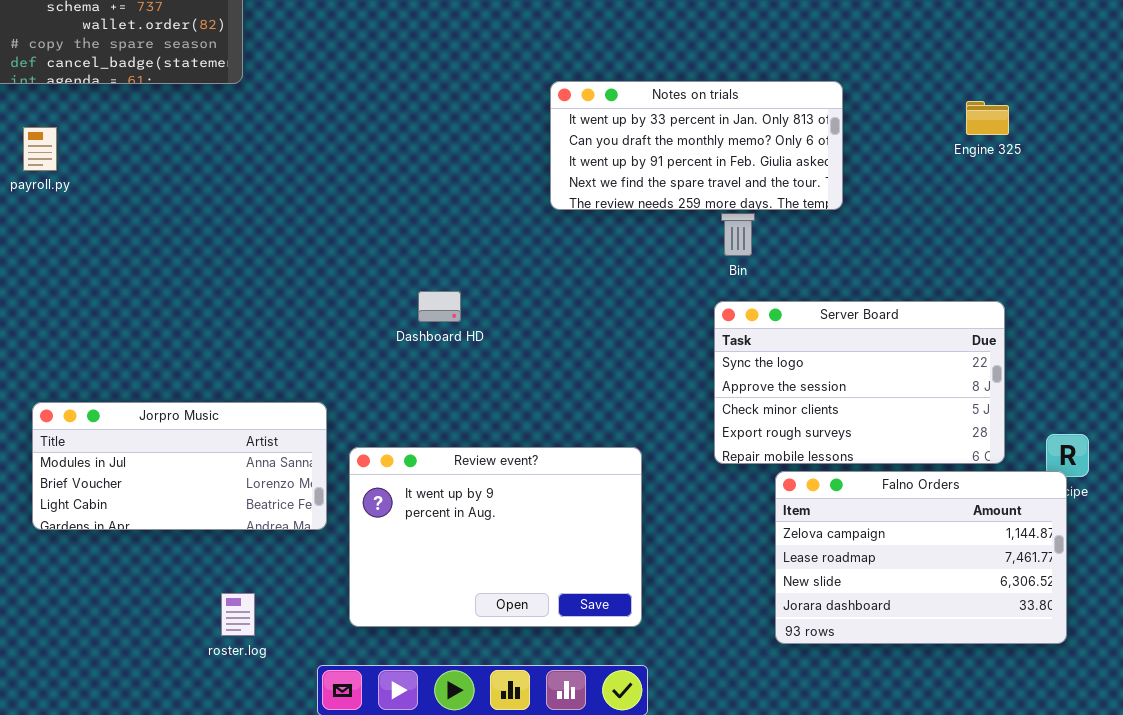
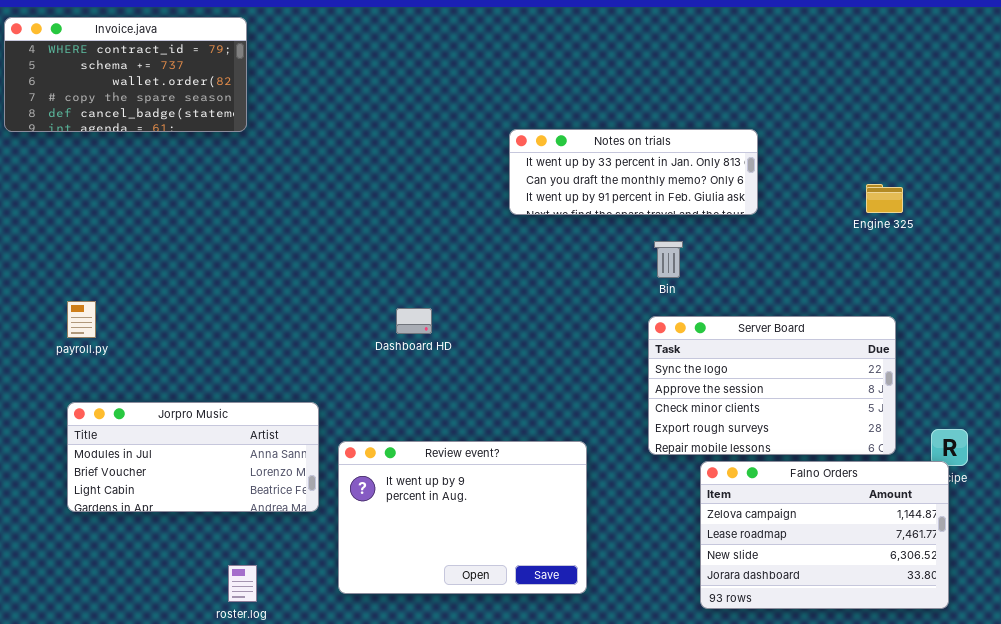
Notes on trials: [550,81,843,210] -> [509,129,758,215], resized
Engine 325: [966,101,1009,135] -> [866,184,903,213], moved
payroll.py: [23,127,57,171] -> [67,301,96,338], moved

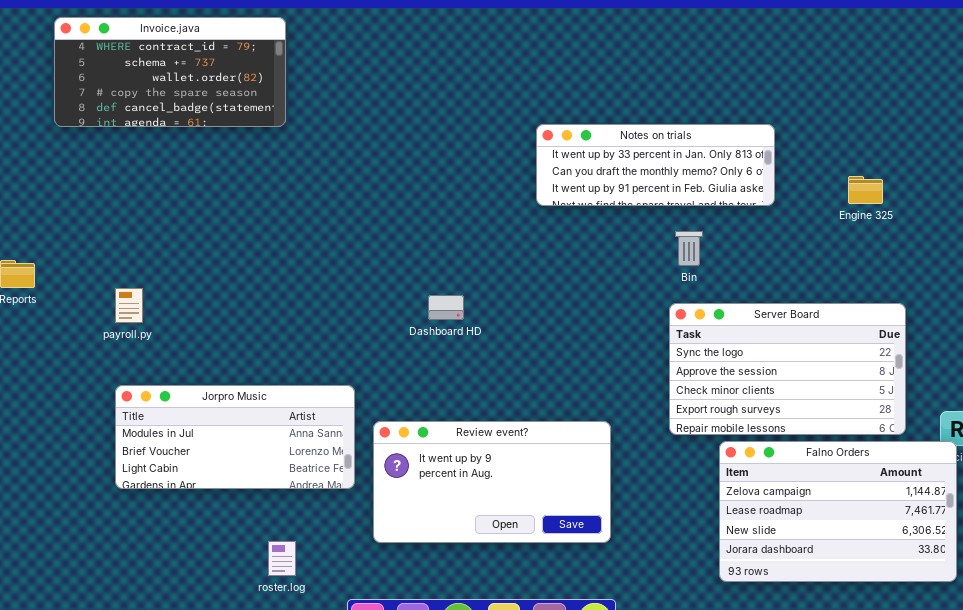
Engine 325: [866,184,903,213] -> [848,176,883,204], moved
Review event?: [338,441,587,594] -> [373,421,611,543], resized

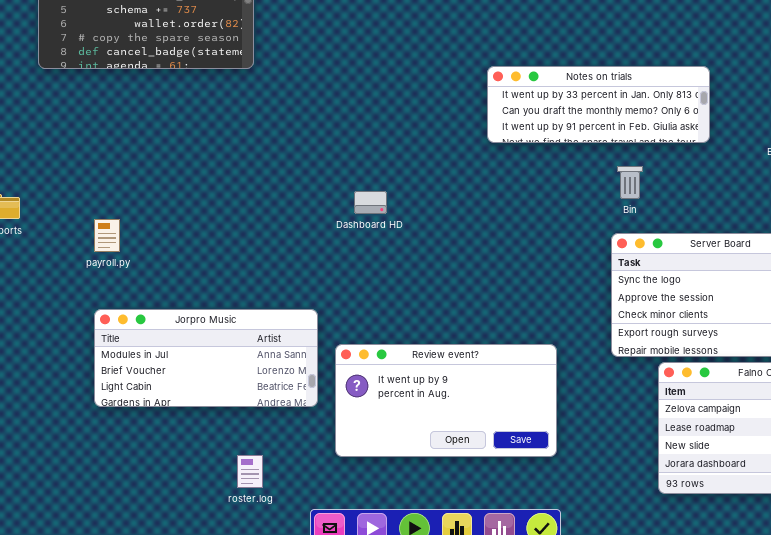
Dashboard HD: [428,295,464,320] -> [354,191,387,214], moved

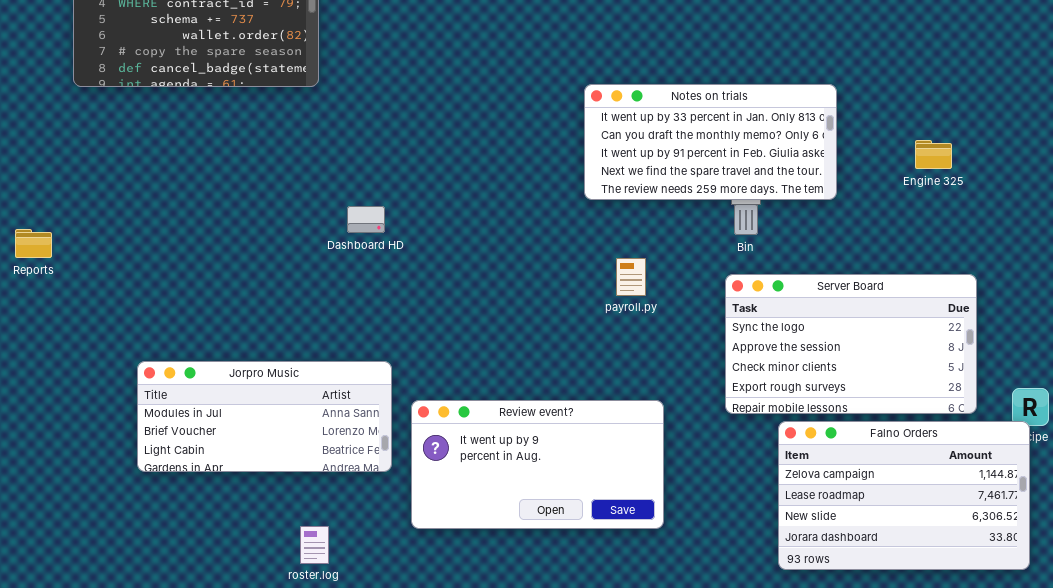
Notes on trials: [487,66,710,143] -> [584,84,837,200], resized
Dashboard HD: [354,191,387,214] -> [347,206,385,233], moved
payroll.py: [94,219,120,252] -> [616,258,646,296], moved

